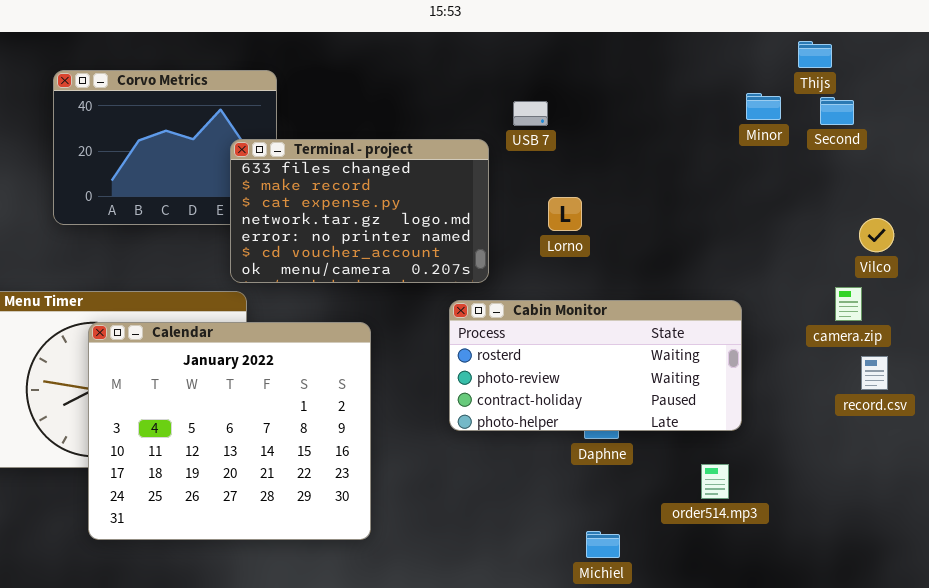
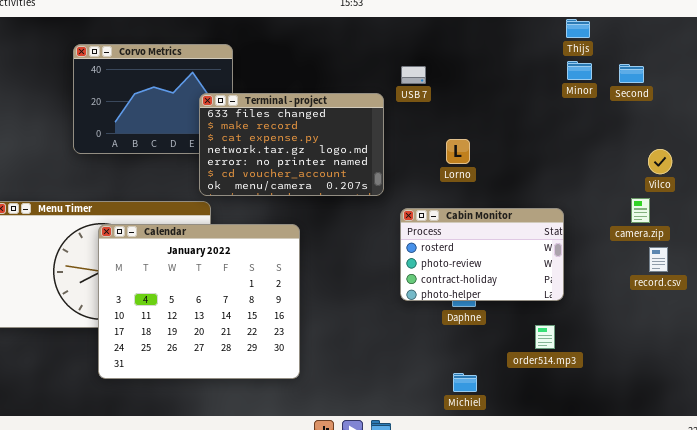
Thijs: [798,41,832,68] -> [566,19,590,38], moved
Lorno: [548,197,582,231] -> [446,139,470,164], moved
Cabin Monitor: [449,300,742,431] -> [400,208,564,301], resized

